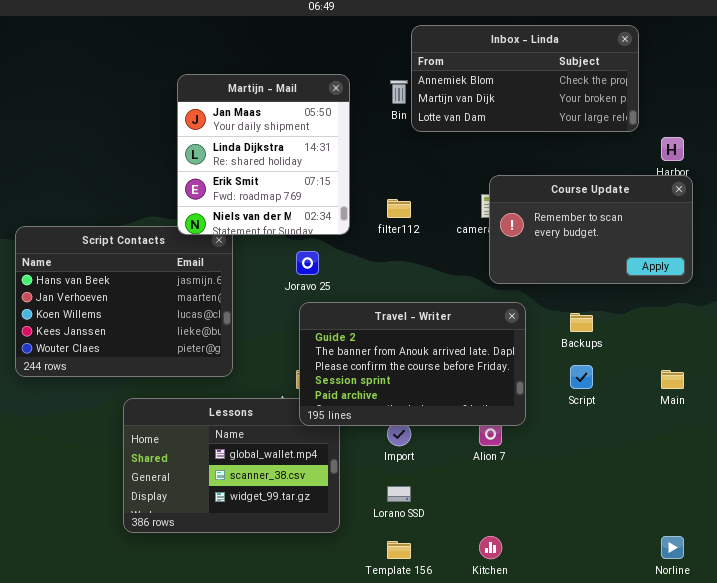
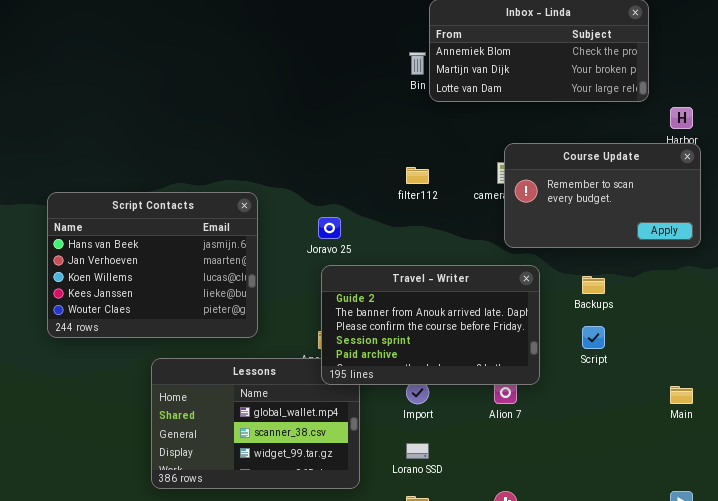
Martijn - Mail: [177,74,350,235] -> none, closed
Main: [661,370,684,389] -> [670,386,693,404], moved

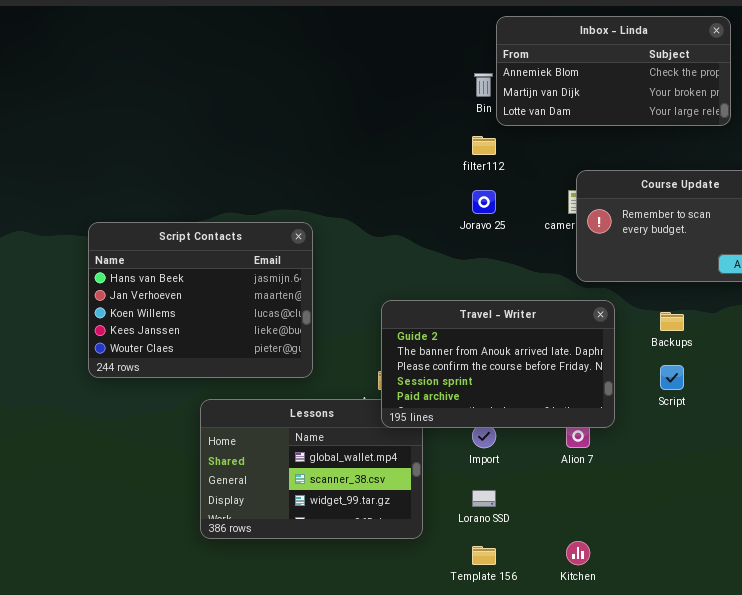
filter112: [406,167,429,184] -> [472,136,496,155], moved
Joravo 25: [318,217,341,239] -> [472,190,496,214], moved

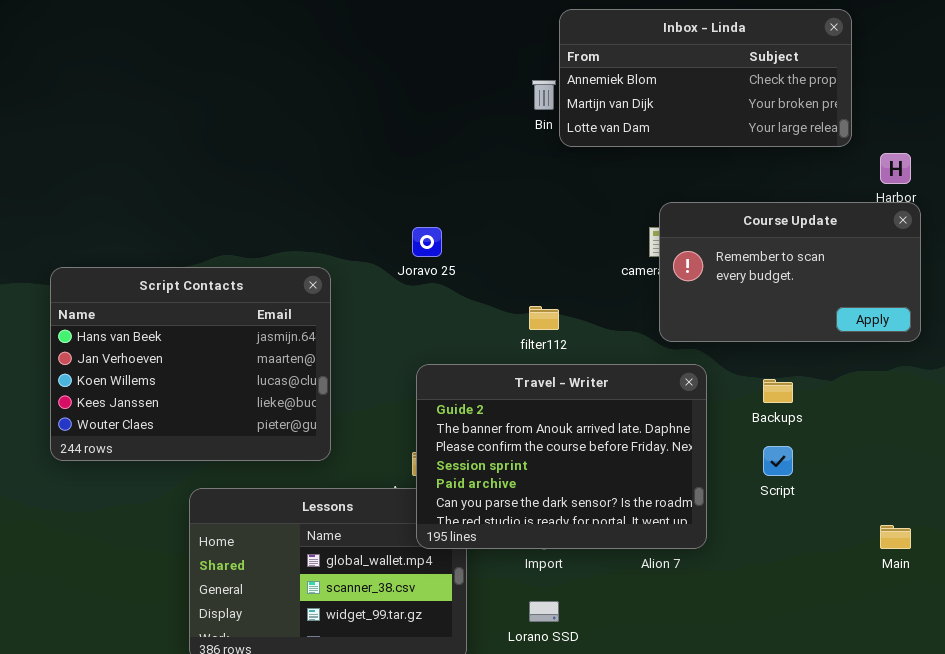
filter112: [472,136,496,155] -> [529,306,559,330], moved
Joravo 25: [472,190,496,214] -> [412,227,442,257], moved
Travel - Writer: [381,300,615,428] -> [416,364,707,549], resized

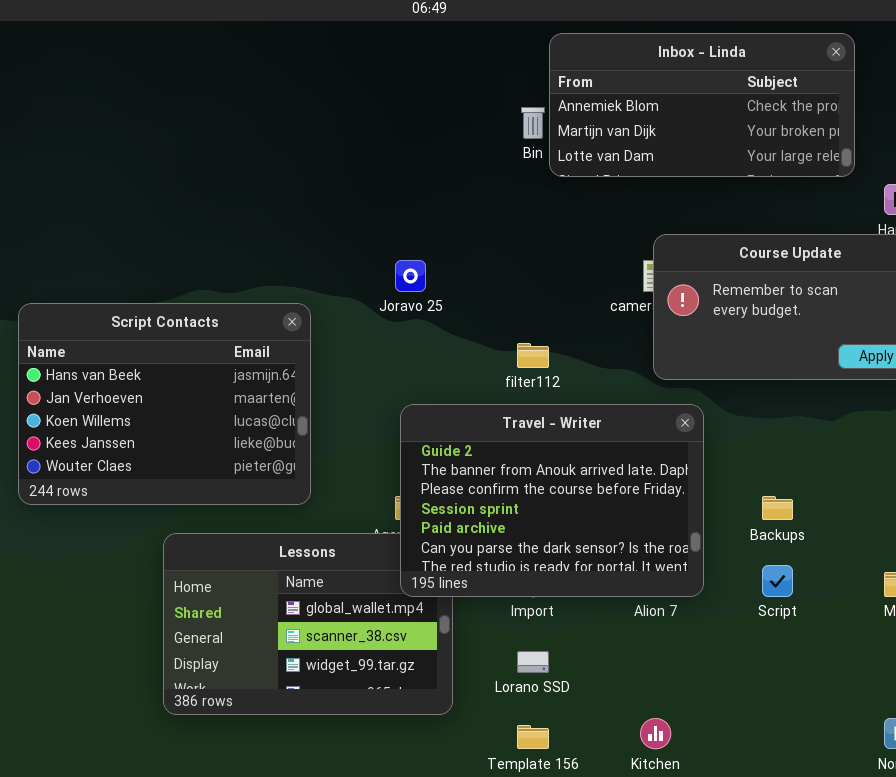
Backups: [763,379,793,403] -> [762,496,793,520], moved
Script: [763,446,793,476] -> [762,565,793,597], moved

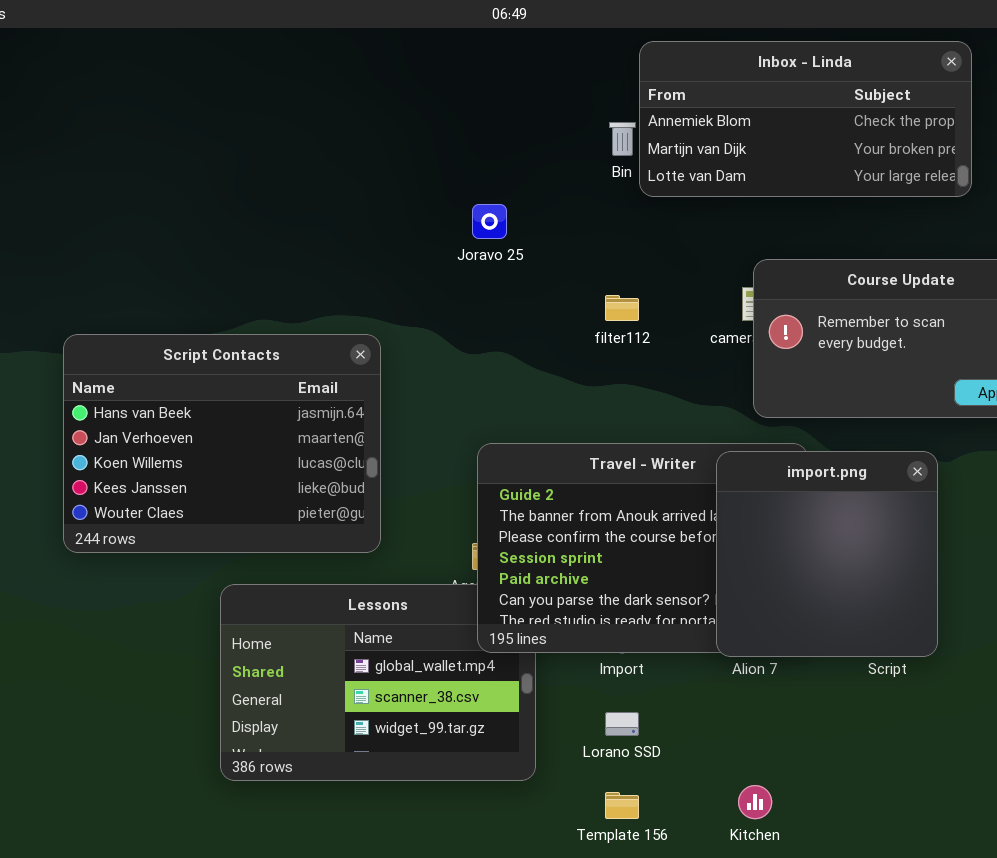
Joravo 25: [395,260,426,292] -> [472,204,507,239], moved
filter112: [517,343,549,368] -> [605,295,639,321], moved
import.png: none -> [716,451,938,657], opened

